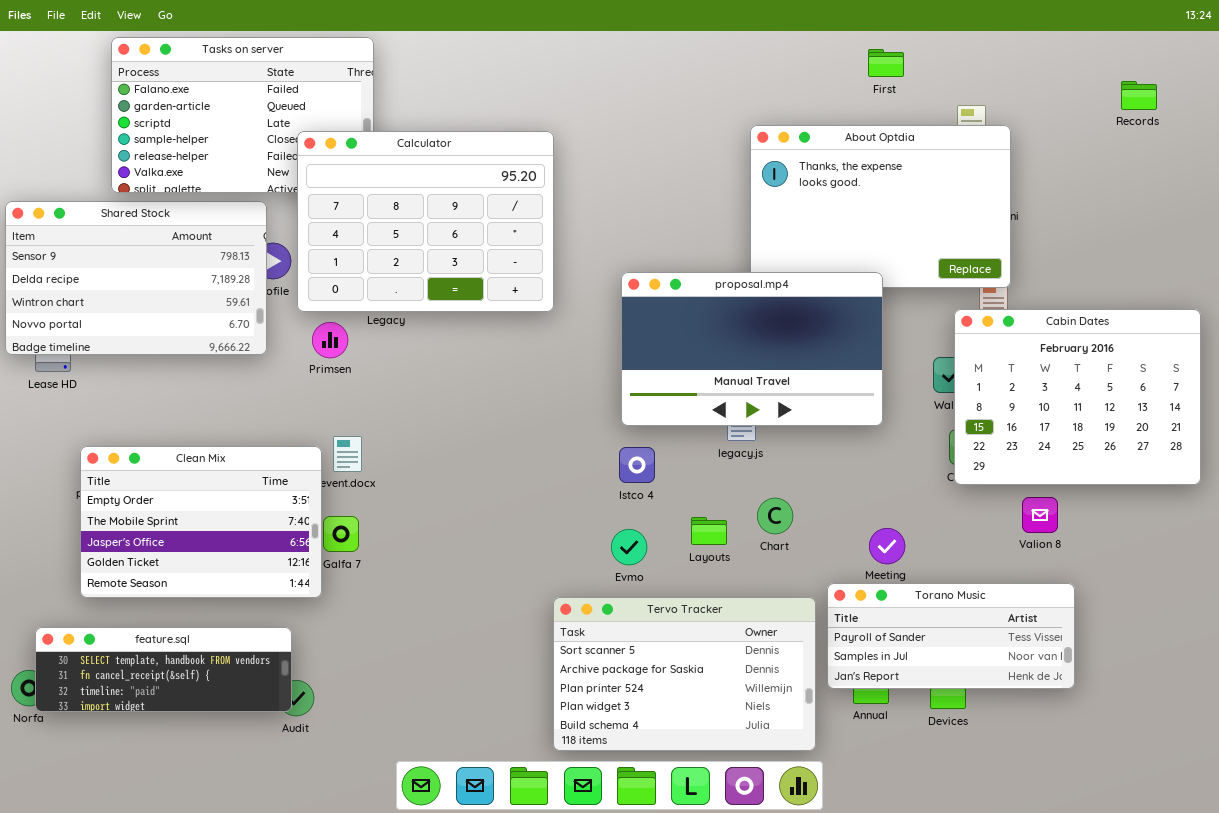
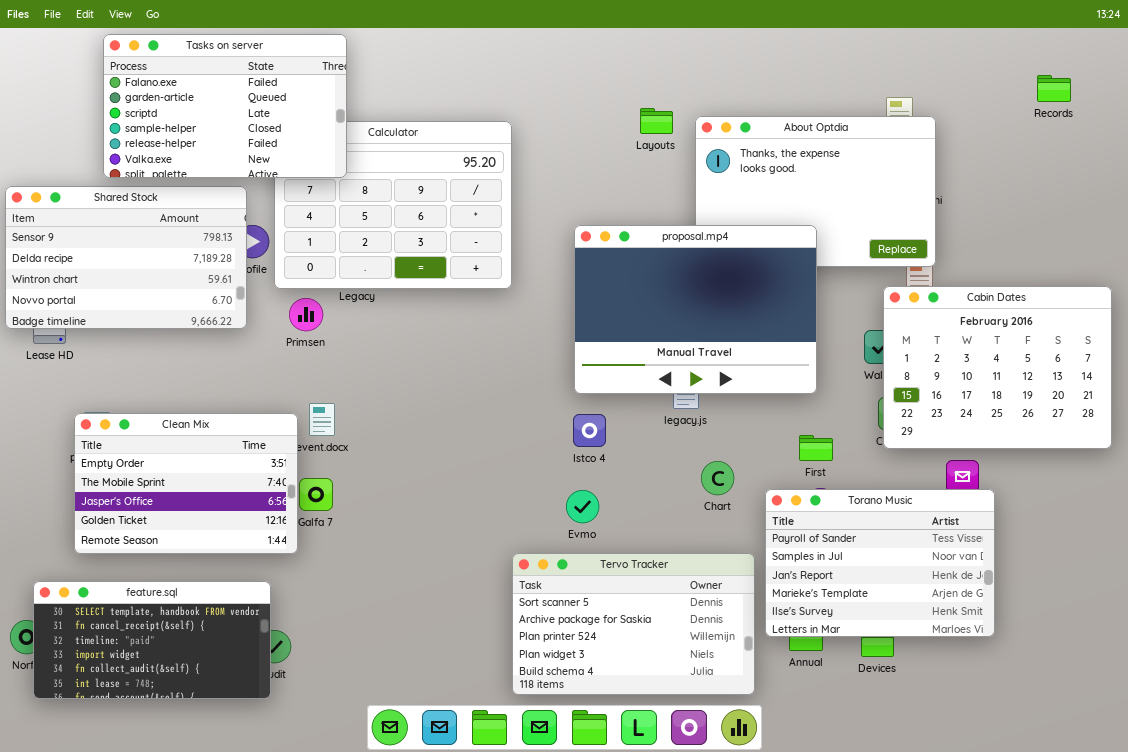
Tasks on server: [111,37,374,193] -> [103,34,347,178], raised
First: [868,49,904,77] -> [799,435,833,461], moved
proposal.mp4: [621,272,883,426] -> [574,225,817,394], resized
Layouts: [691,517,727,545] -> [640,108,673,134], moved
Torano Music: [827,583,1075,689] -> [765,489,995,637], resized
feature.sql: [35,627,292,712] -> [33,581,271,699], resized

